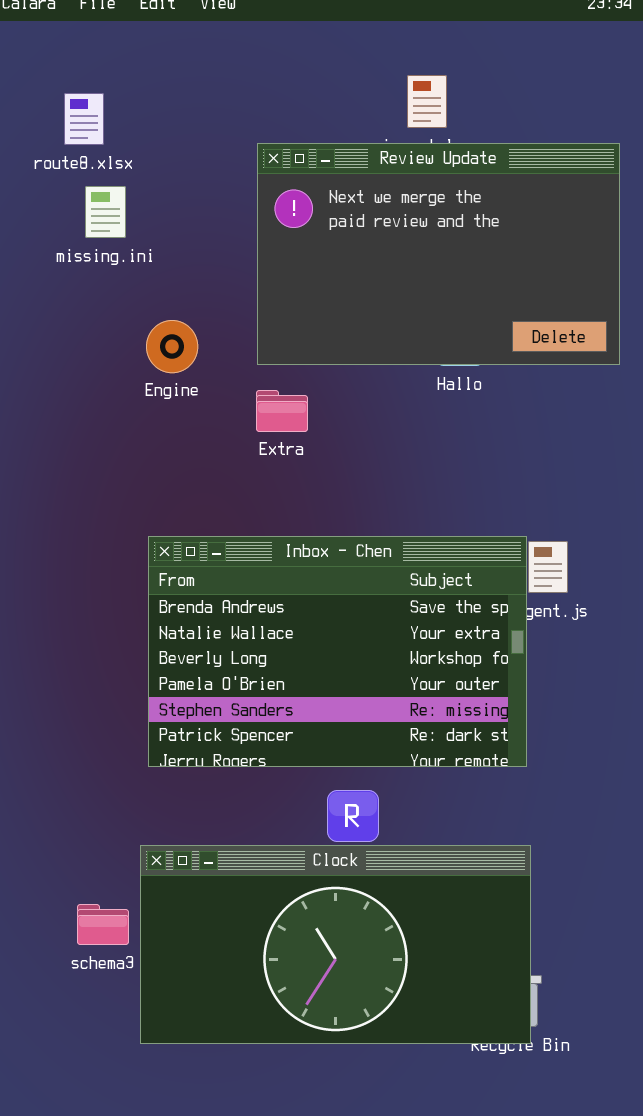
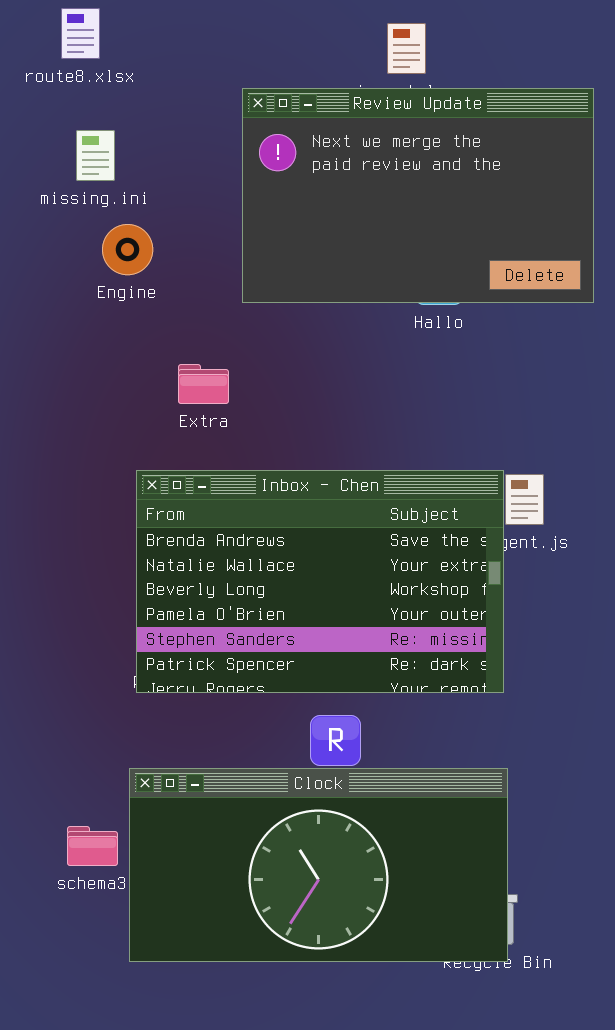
route8.xlsx: [64,93,104,145] -> [61,8,100,59], moved
Engine: [146,320,198,373] -> [102,224,153,275], moved
Extra: [256,390,308,432] -> [178,364,229,404], moved

